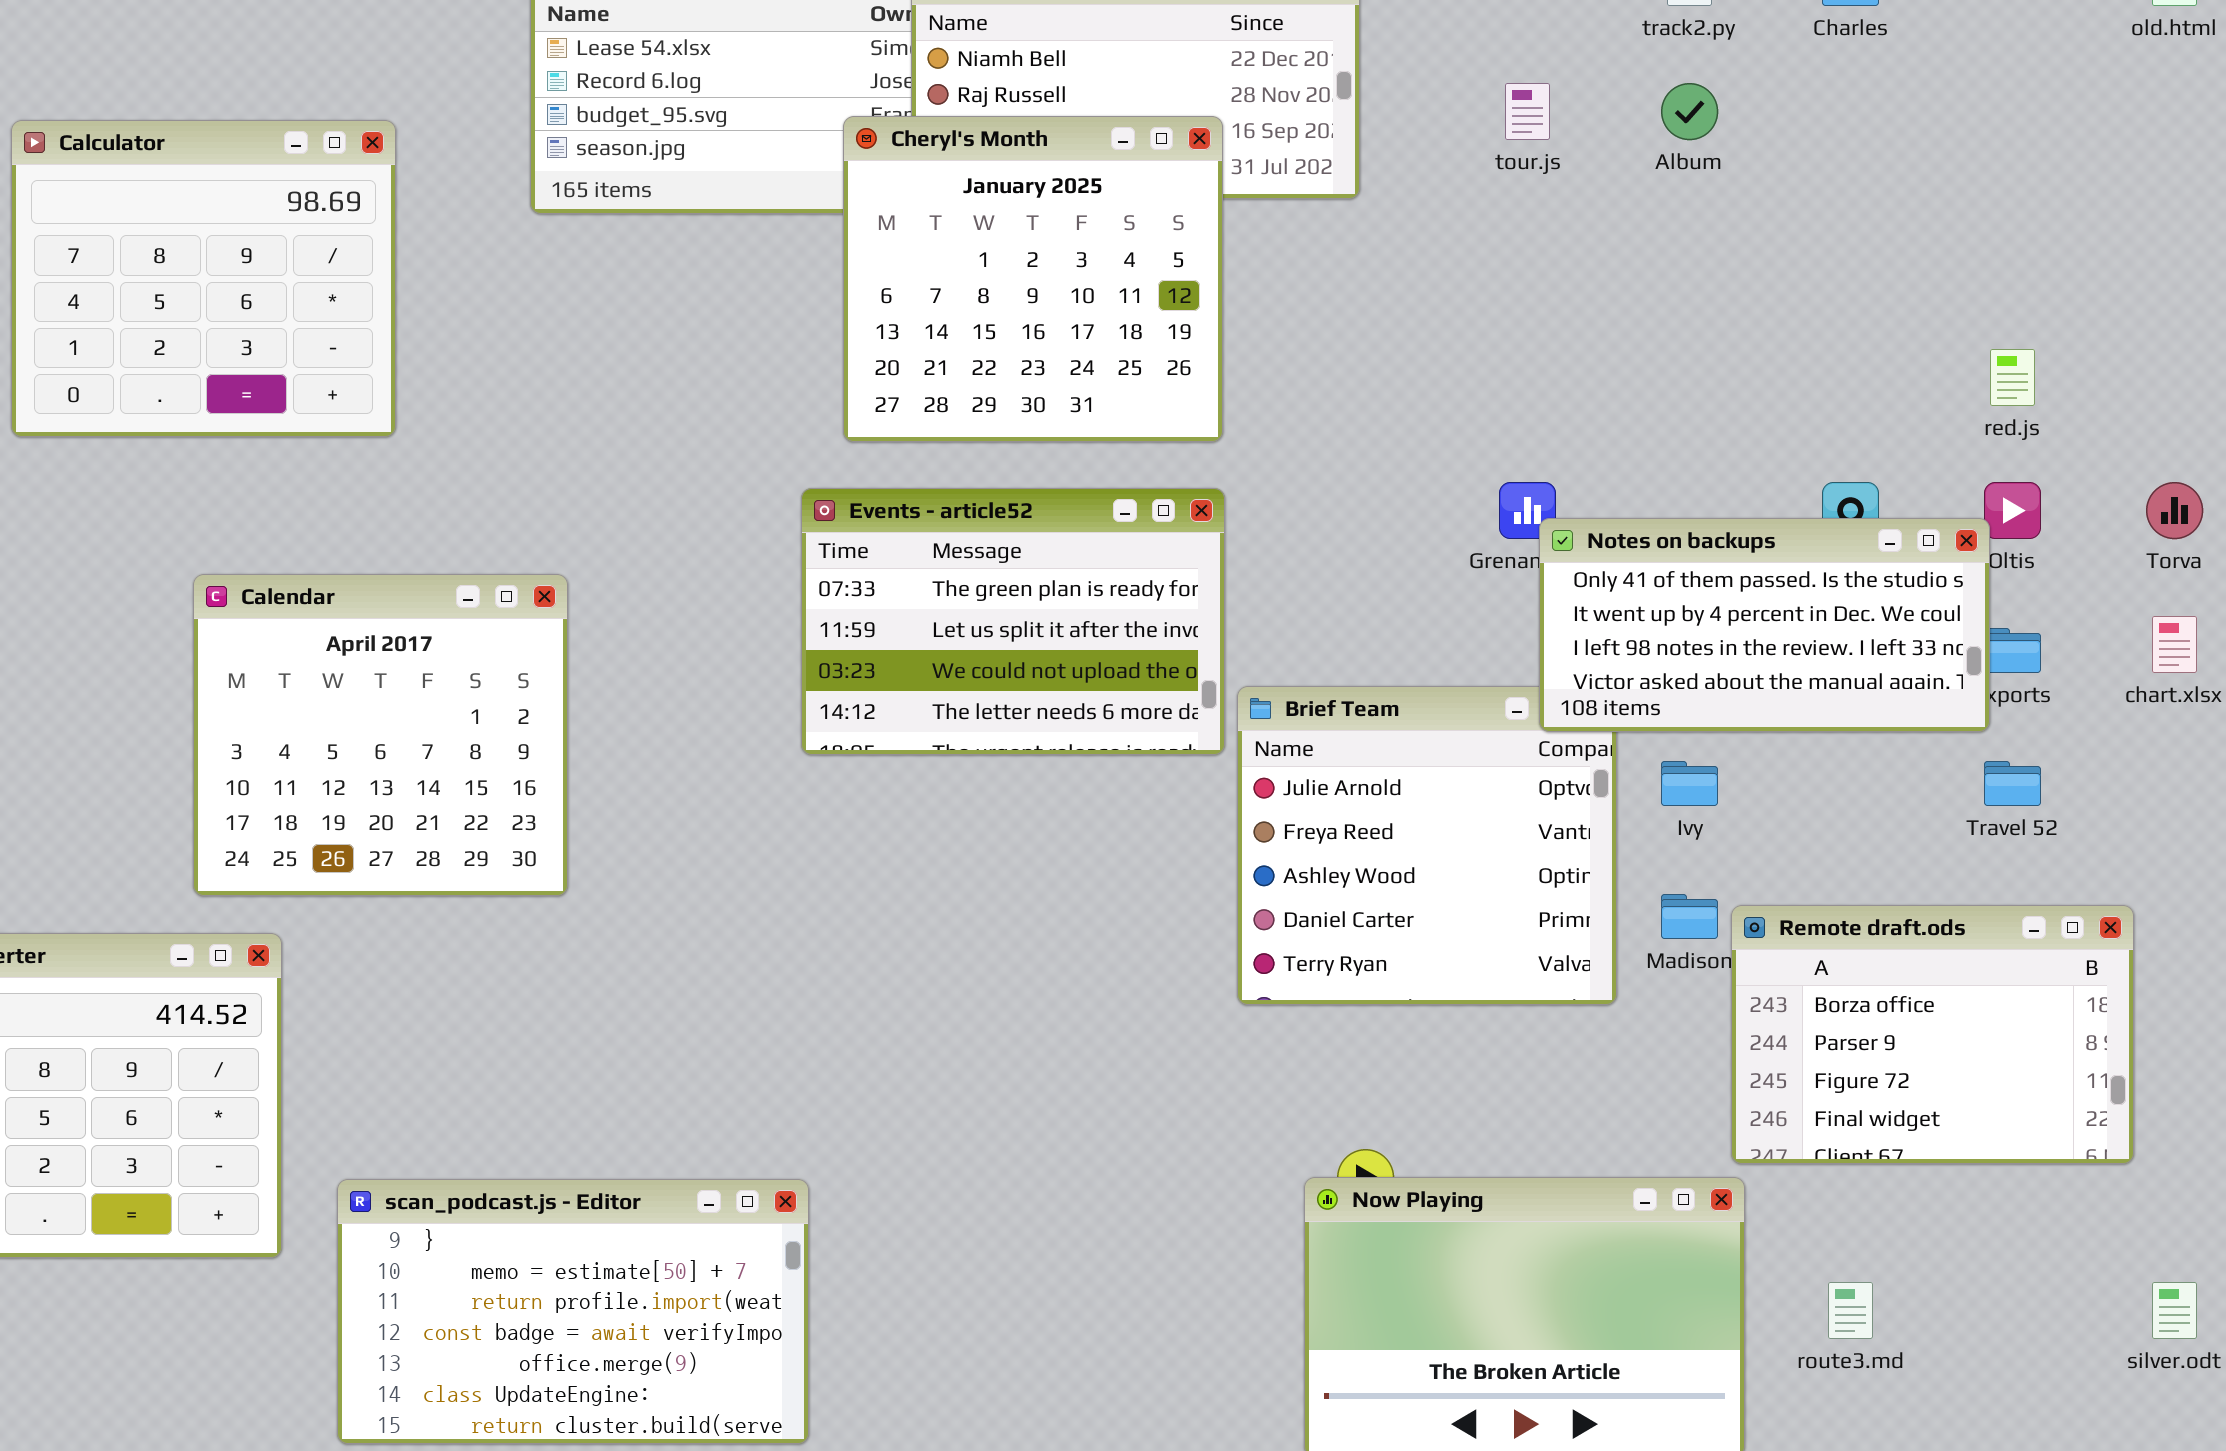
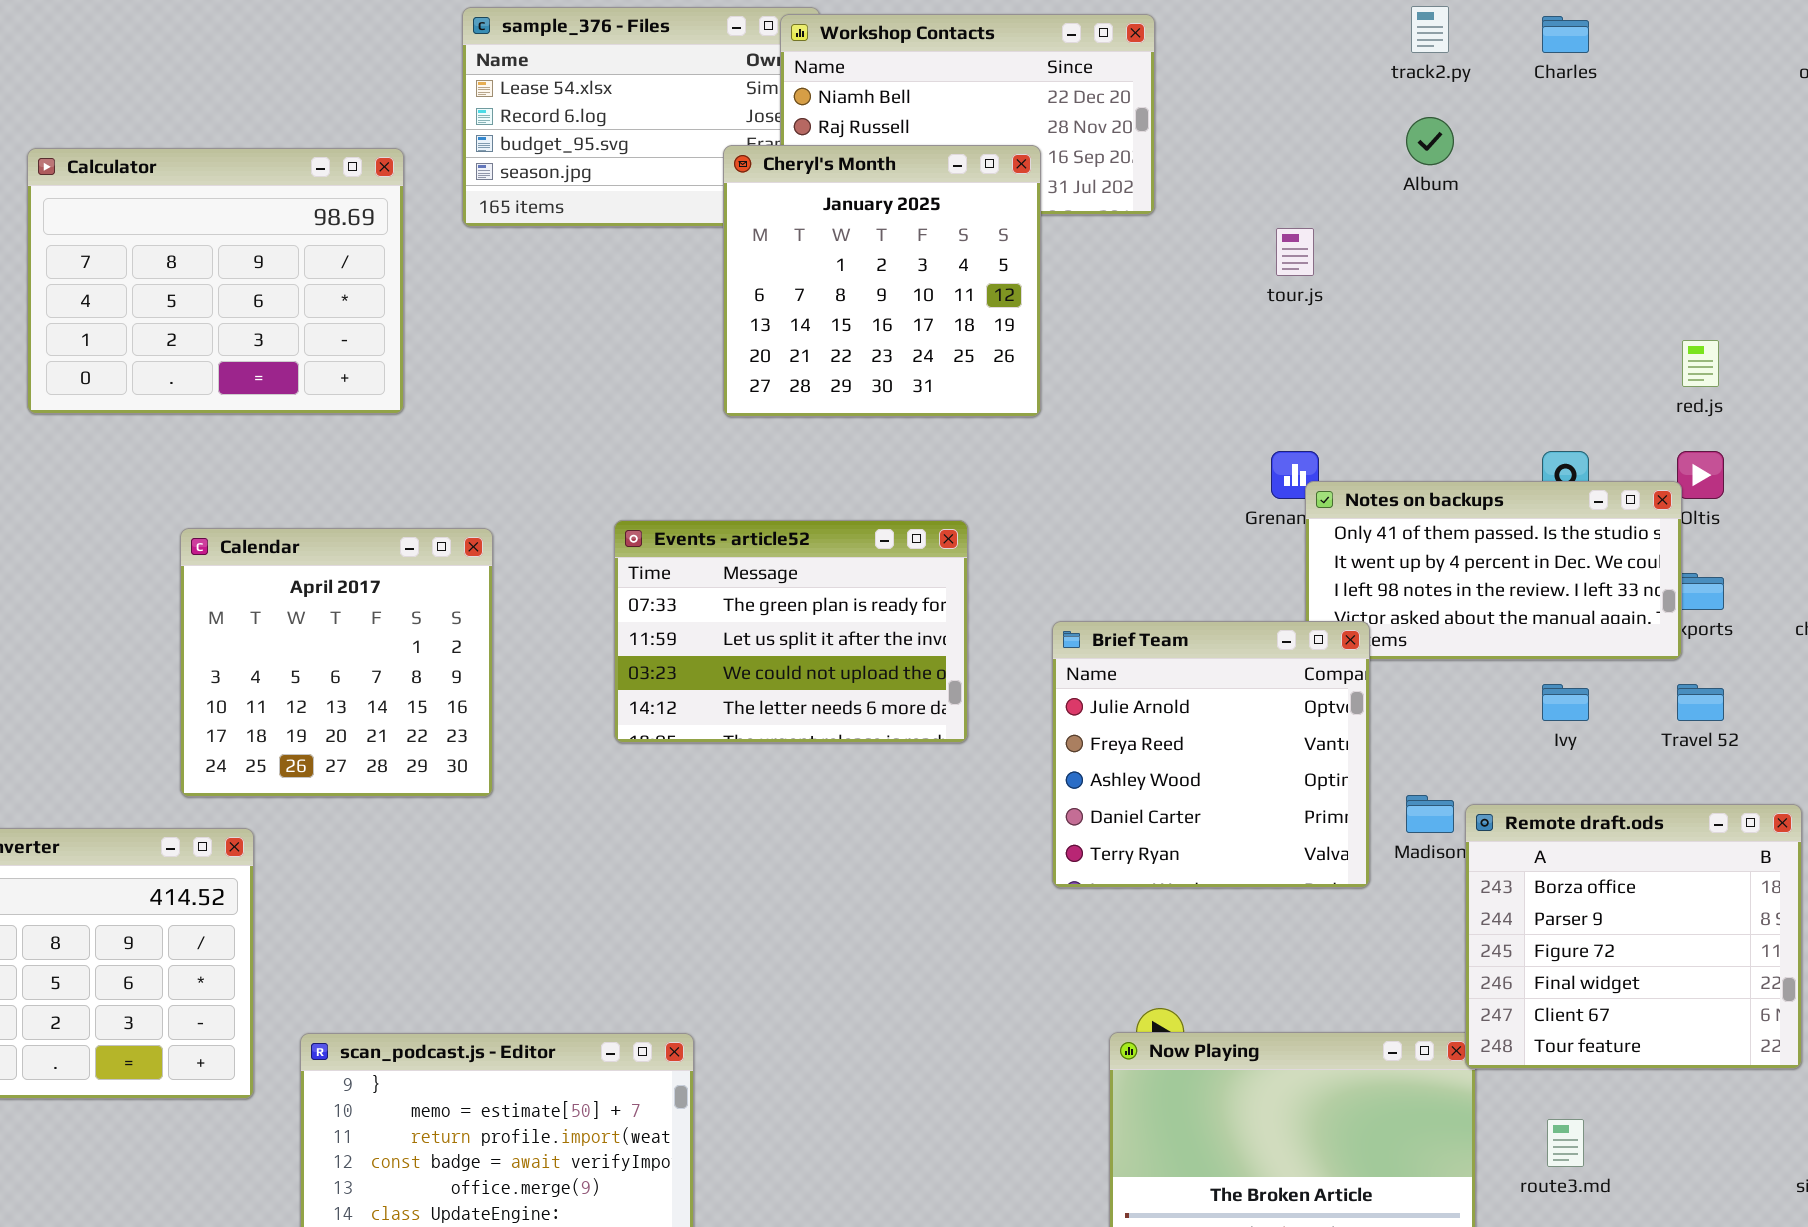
tour.js: [1505,83,1550,140] -> [1276,228,1314,276], moved
Calculator: [11,120,396,437] -> [27,148,404,414], resized
Events - article52: [801,488,1225,755] -> [614,520,968,743], moved
Brief Team: [1237,686,1617,1005] -> [1052,621,1370,888], raised
Ivy: [1661,761,1718,806] -> [1542,684,1589,721], moved
Remote draft.ods: [1731,905,2134,1164] -> [1465,804,1802,1069], resized

